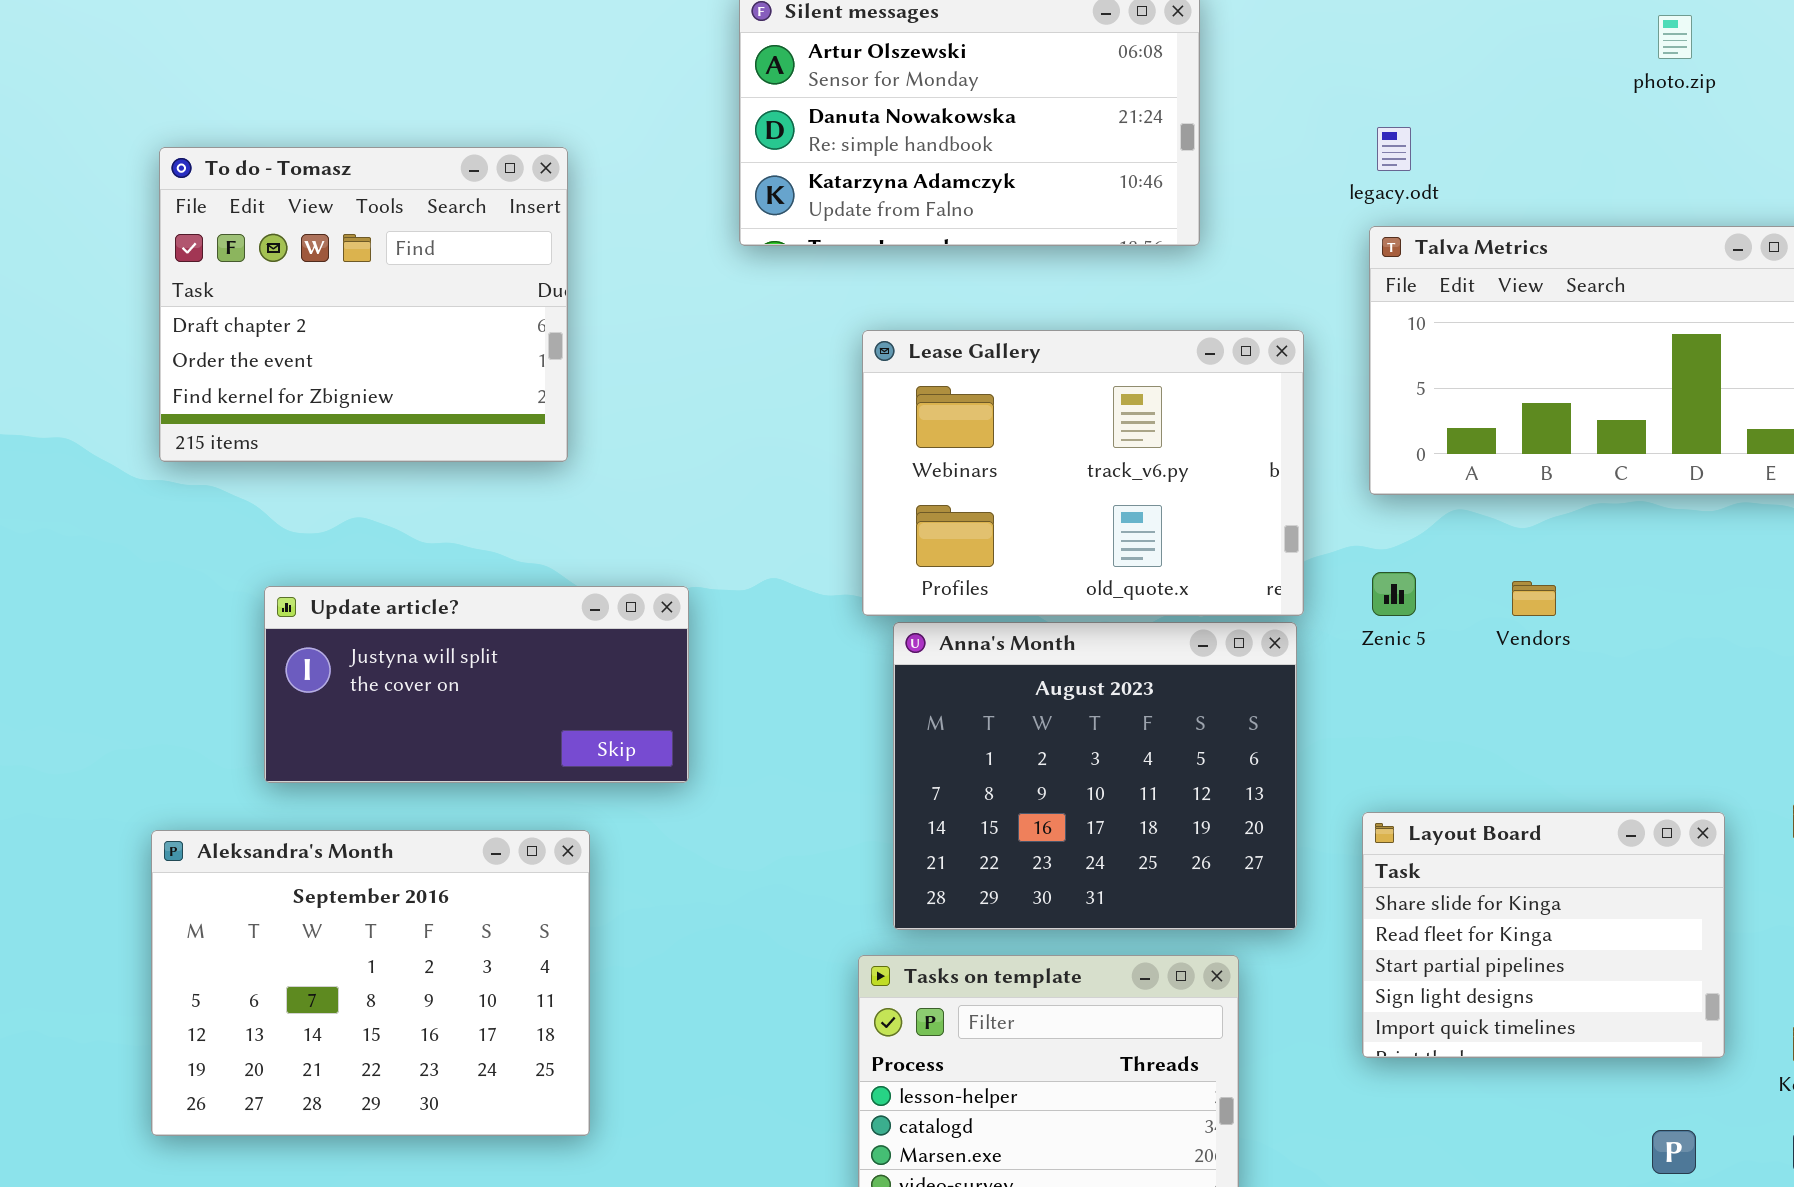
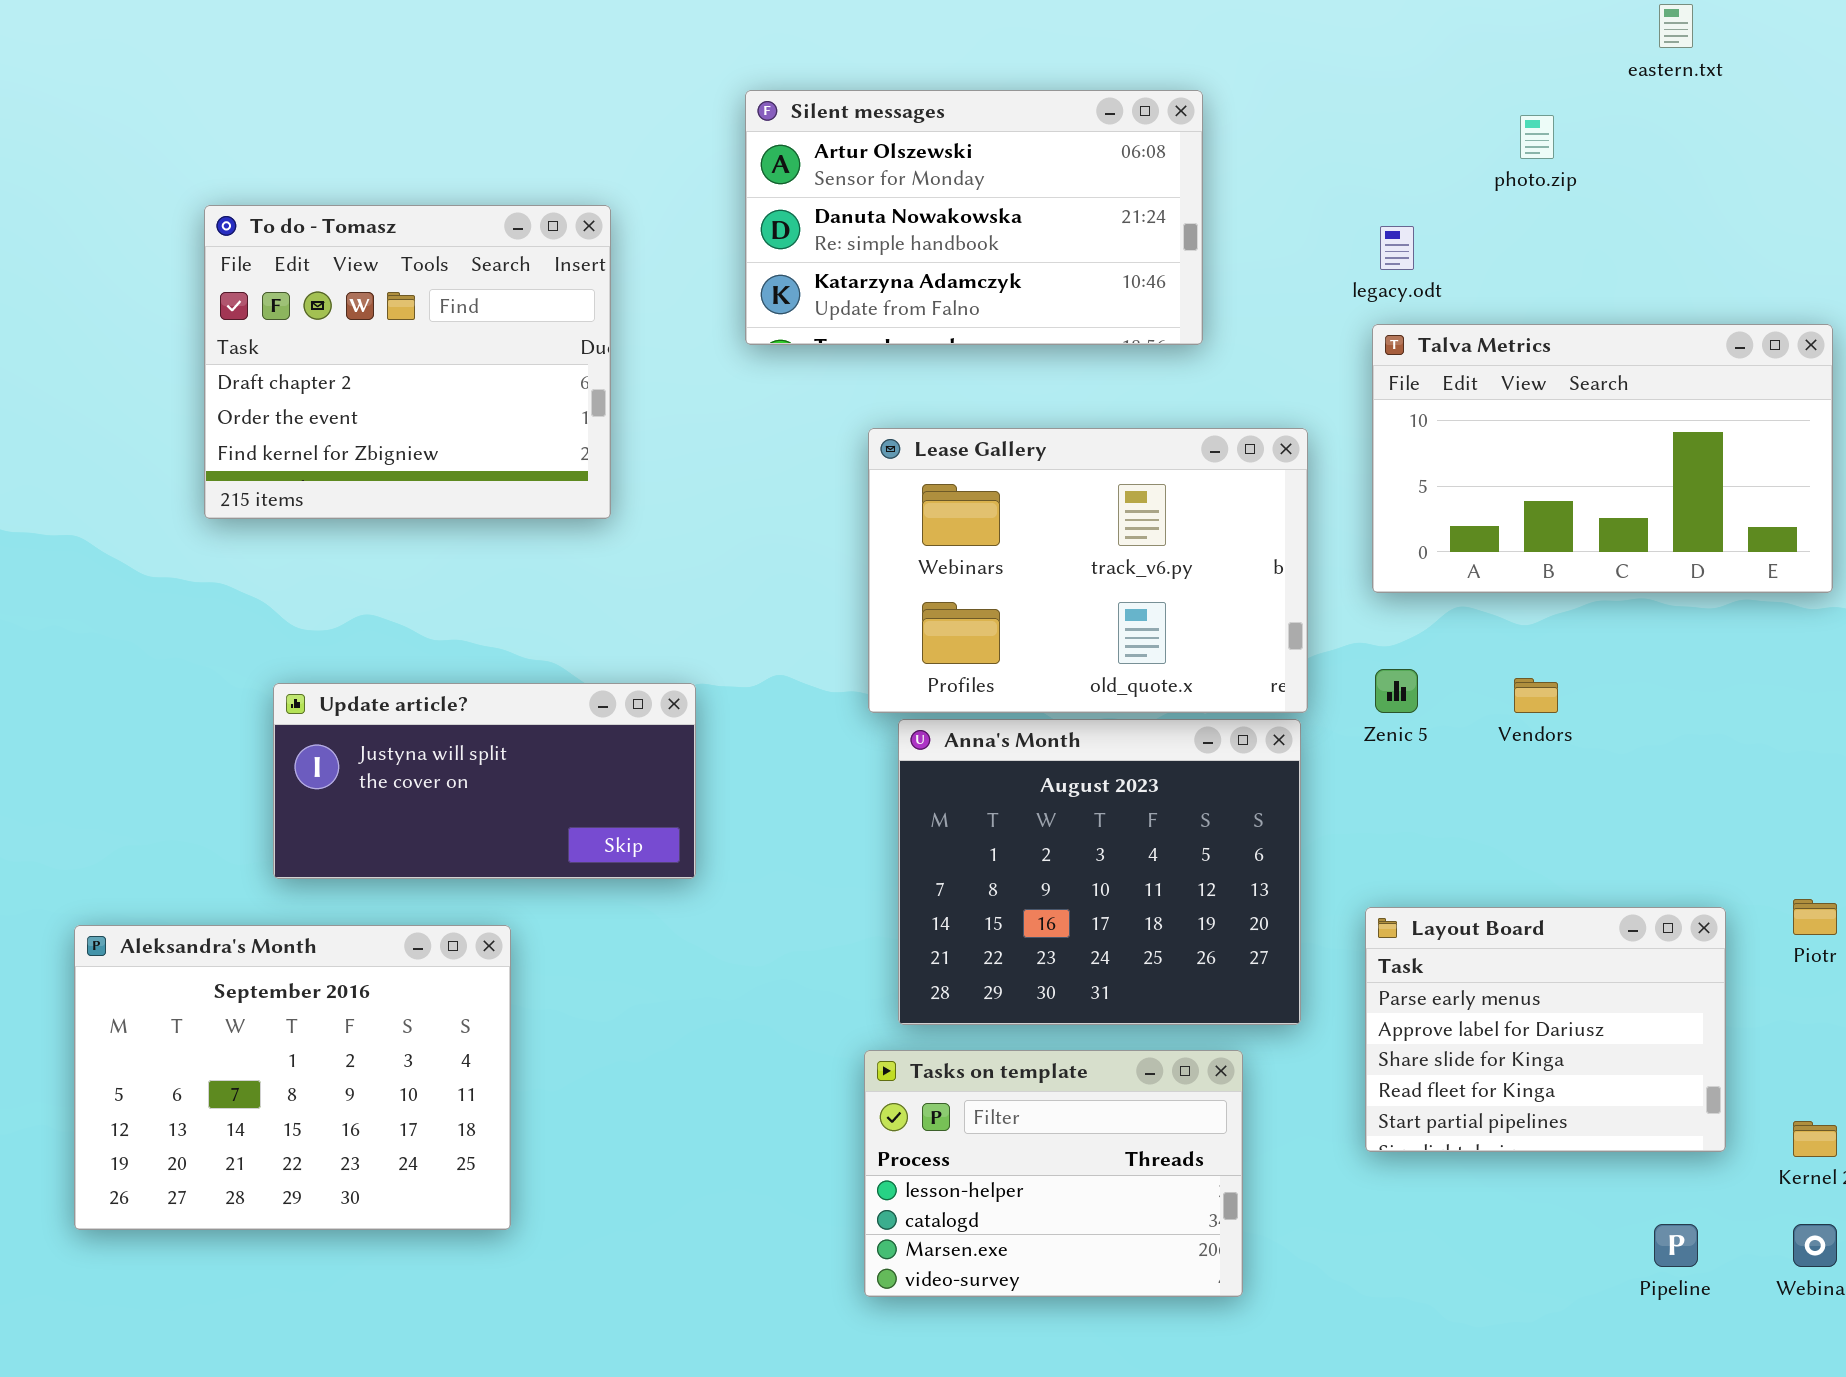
photo.zip: [1658,15,1692,59] -> [1520,115,1554,159], moved
To do - Tomasz: [159,147,568,462] -> [204,205,611,519], moved
Layout Board: [1362,812,1725,1058] -> [1365,907,1726,1152], scrolled up 2 rows
Aleksandra's Month: [151,830,590,1136] -> [74,925,511,1230], moved

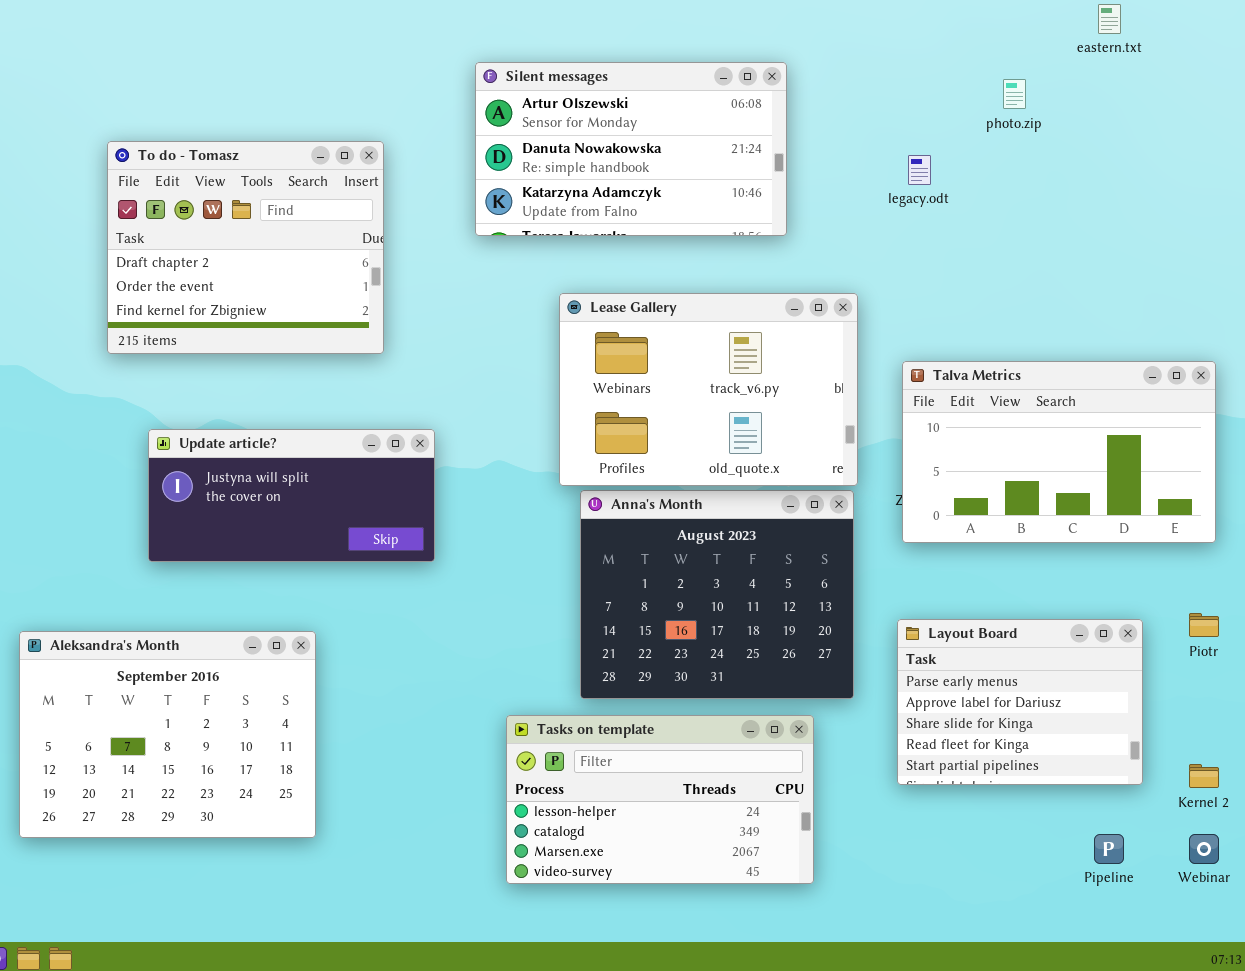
Talva Metrics: [1372,324,1833,593] -> [902,361,1216,543], moved
Update article?: [273,683,696,879] -> [148,429,435,562], moved
Tasks on template: [864,1050,1243,1297] -> [506,715,814,884], resized

